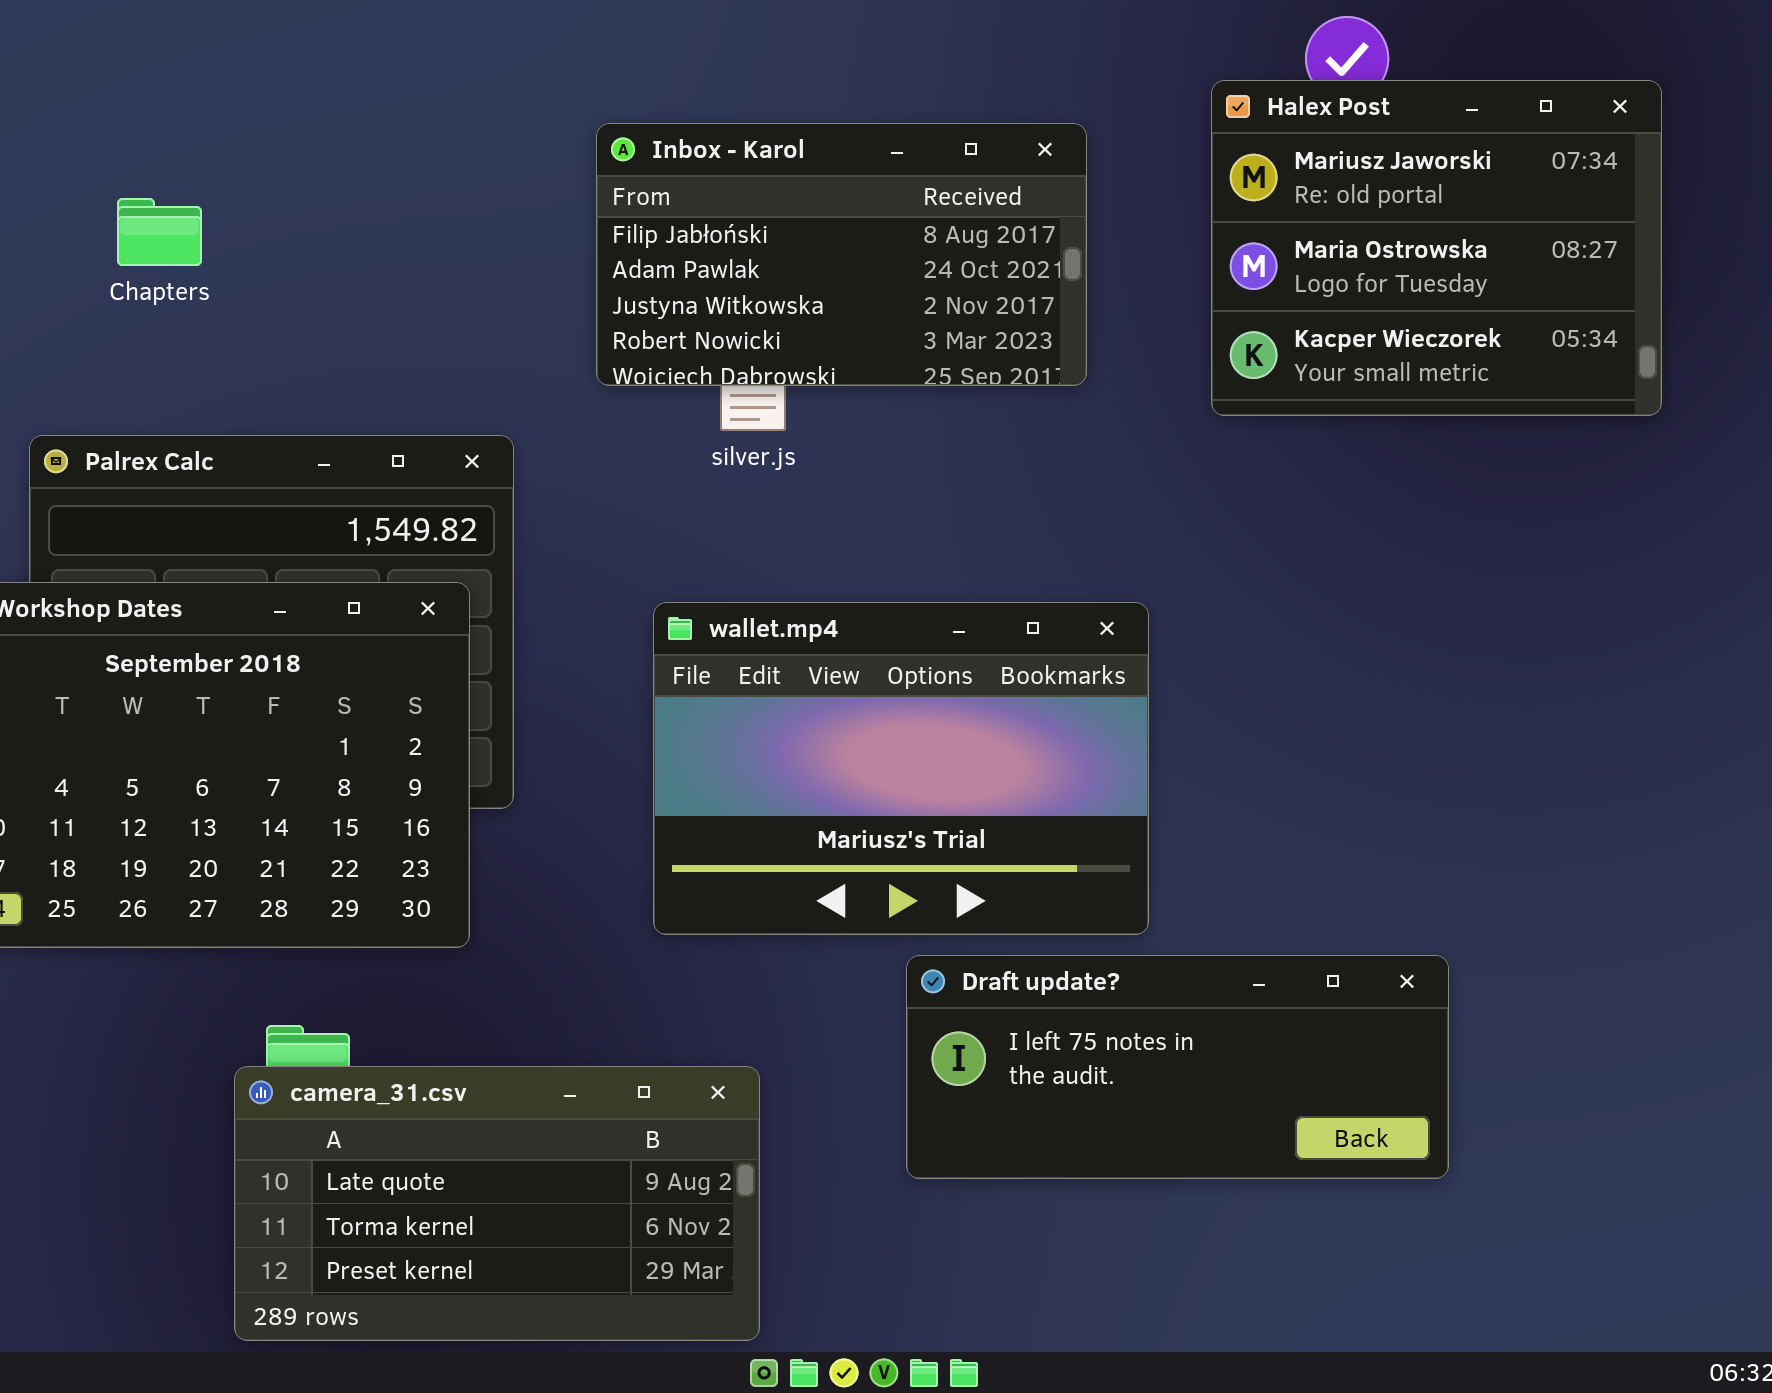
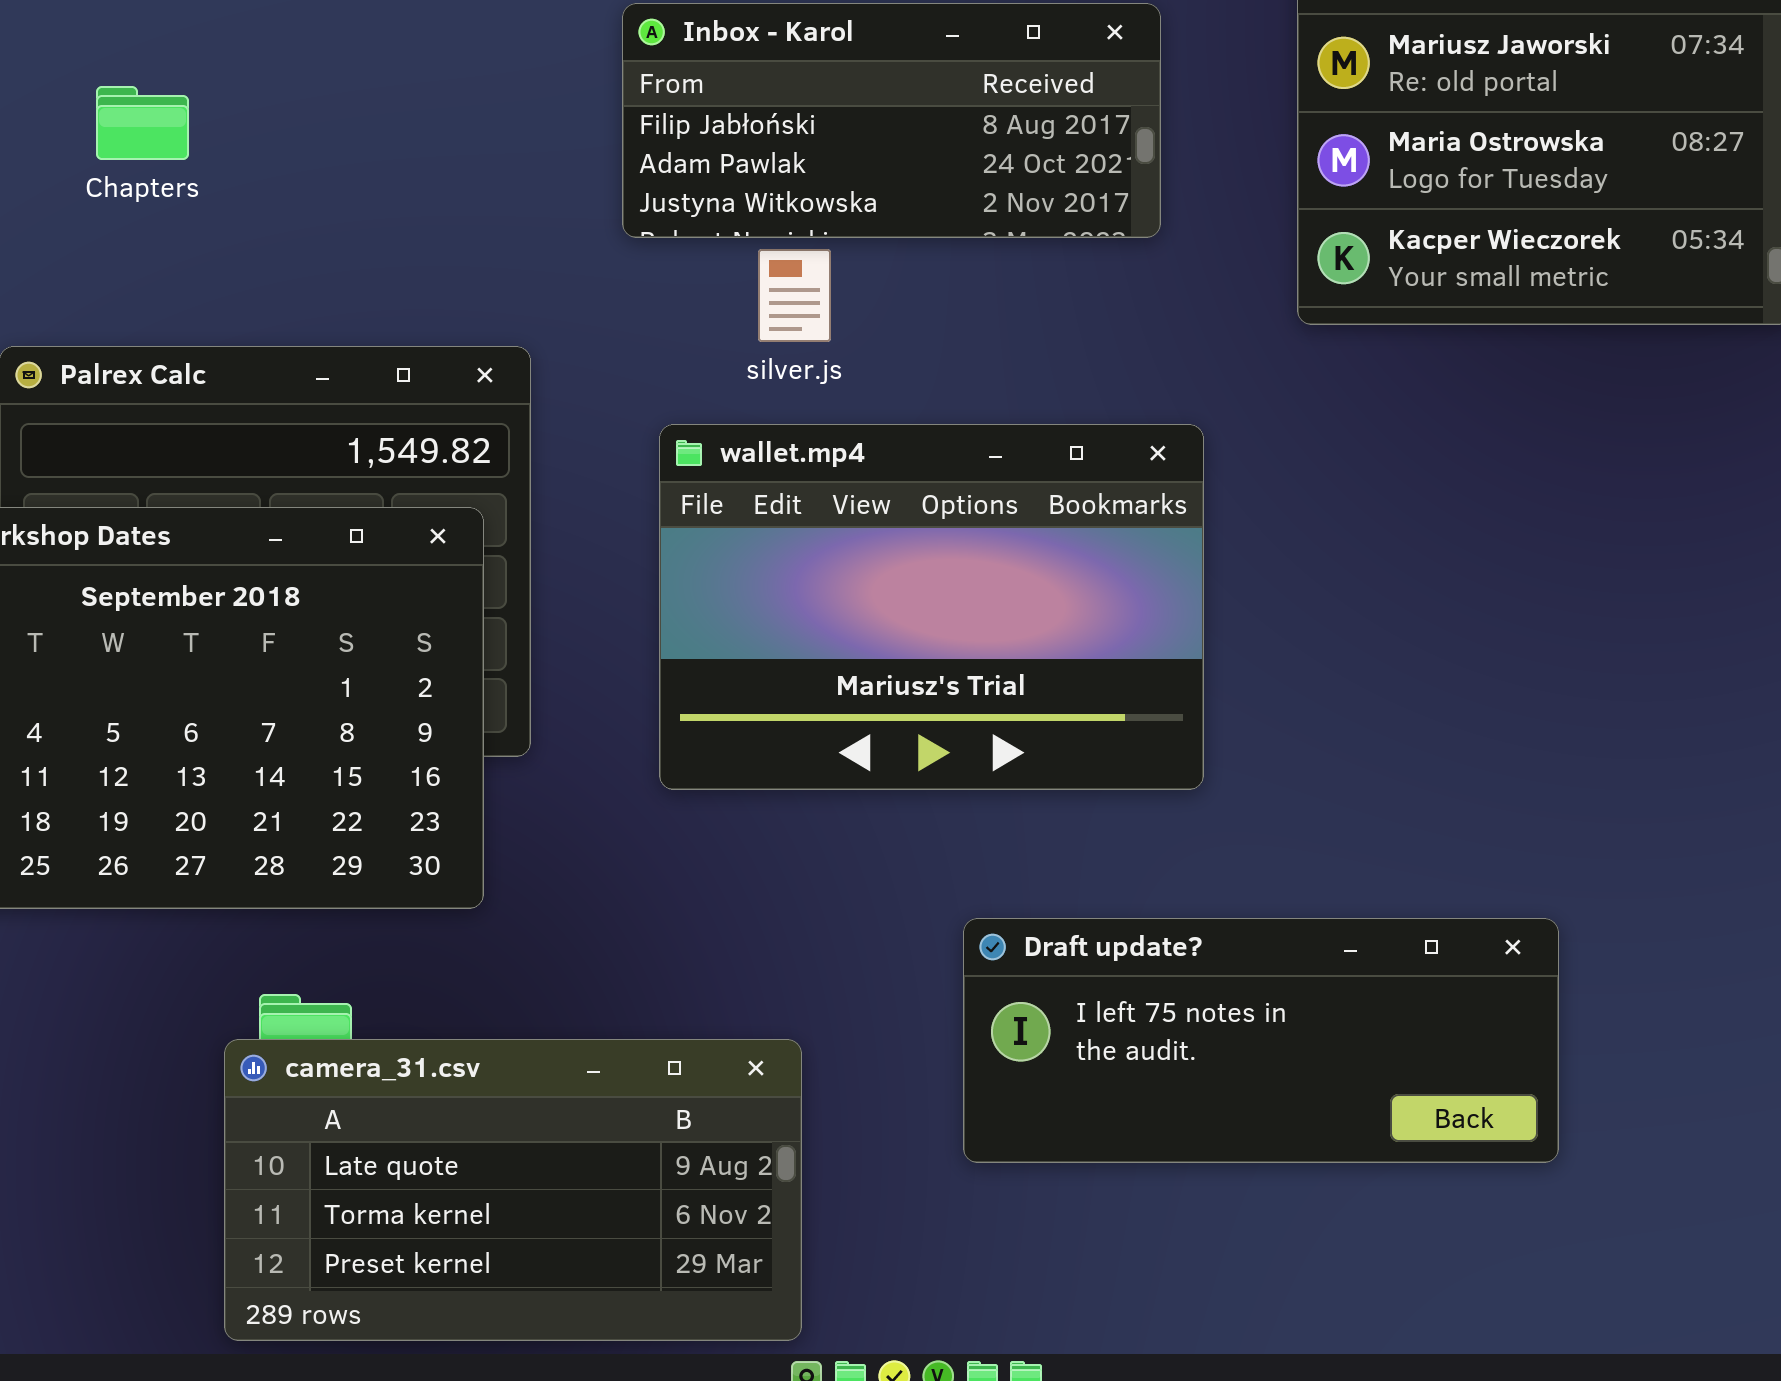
Inbox - Karol: [596,123,1087,386] -> [622,3,1161,238], resized
wallet.mp4: [653,602,1149,935] -> [659,424,1204,790], moved

